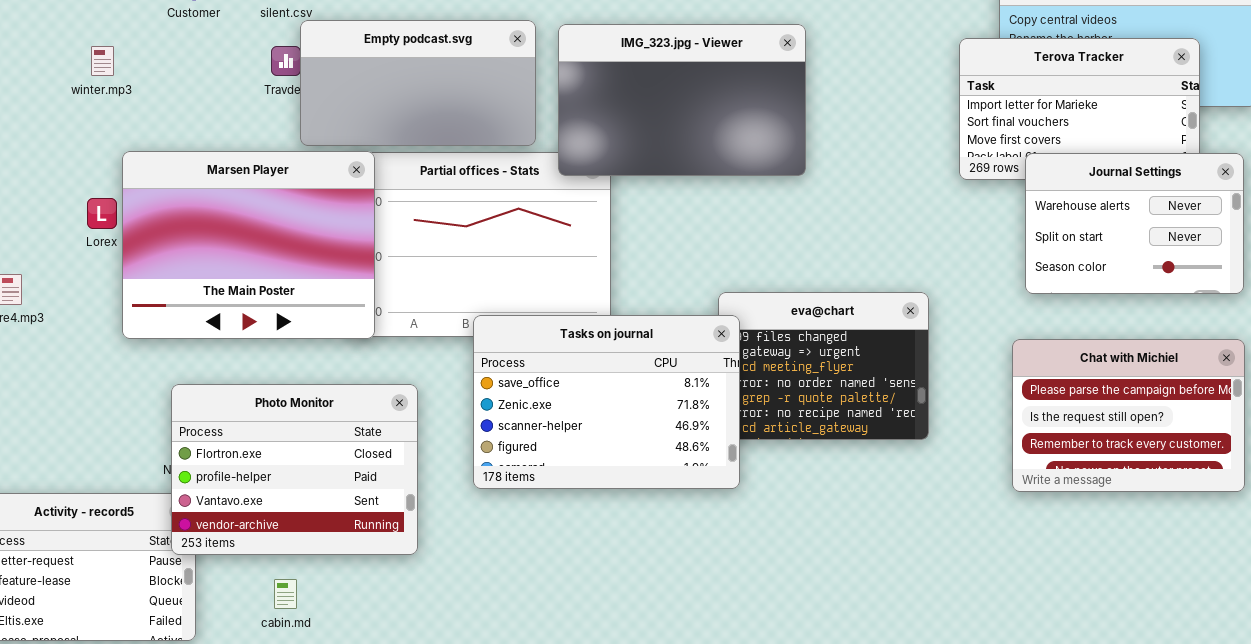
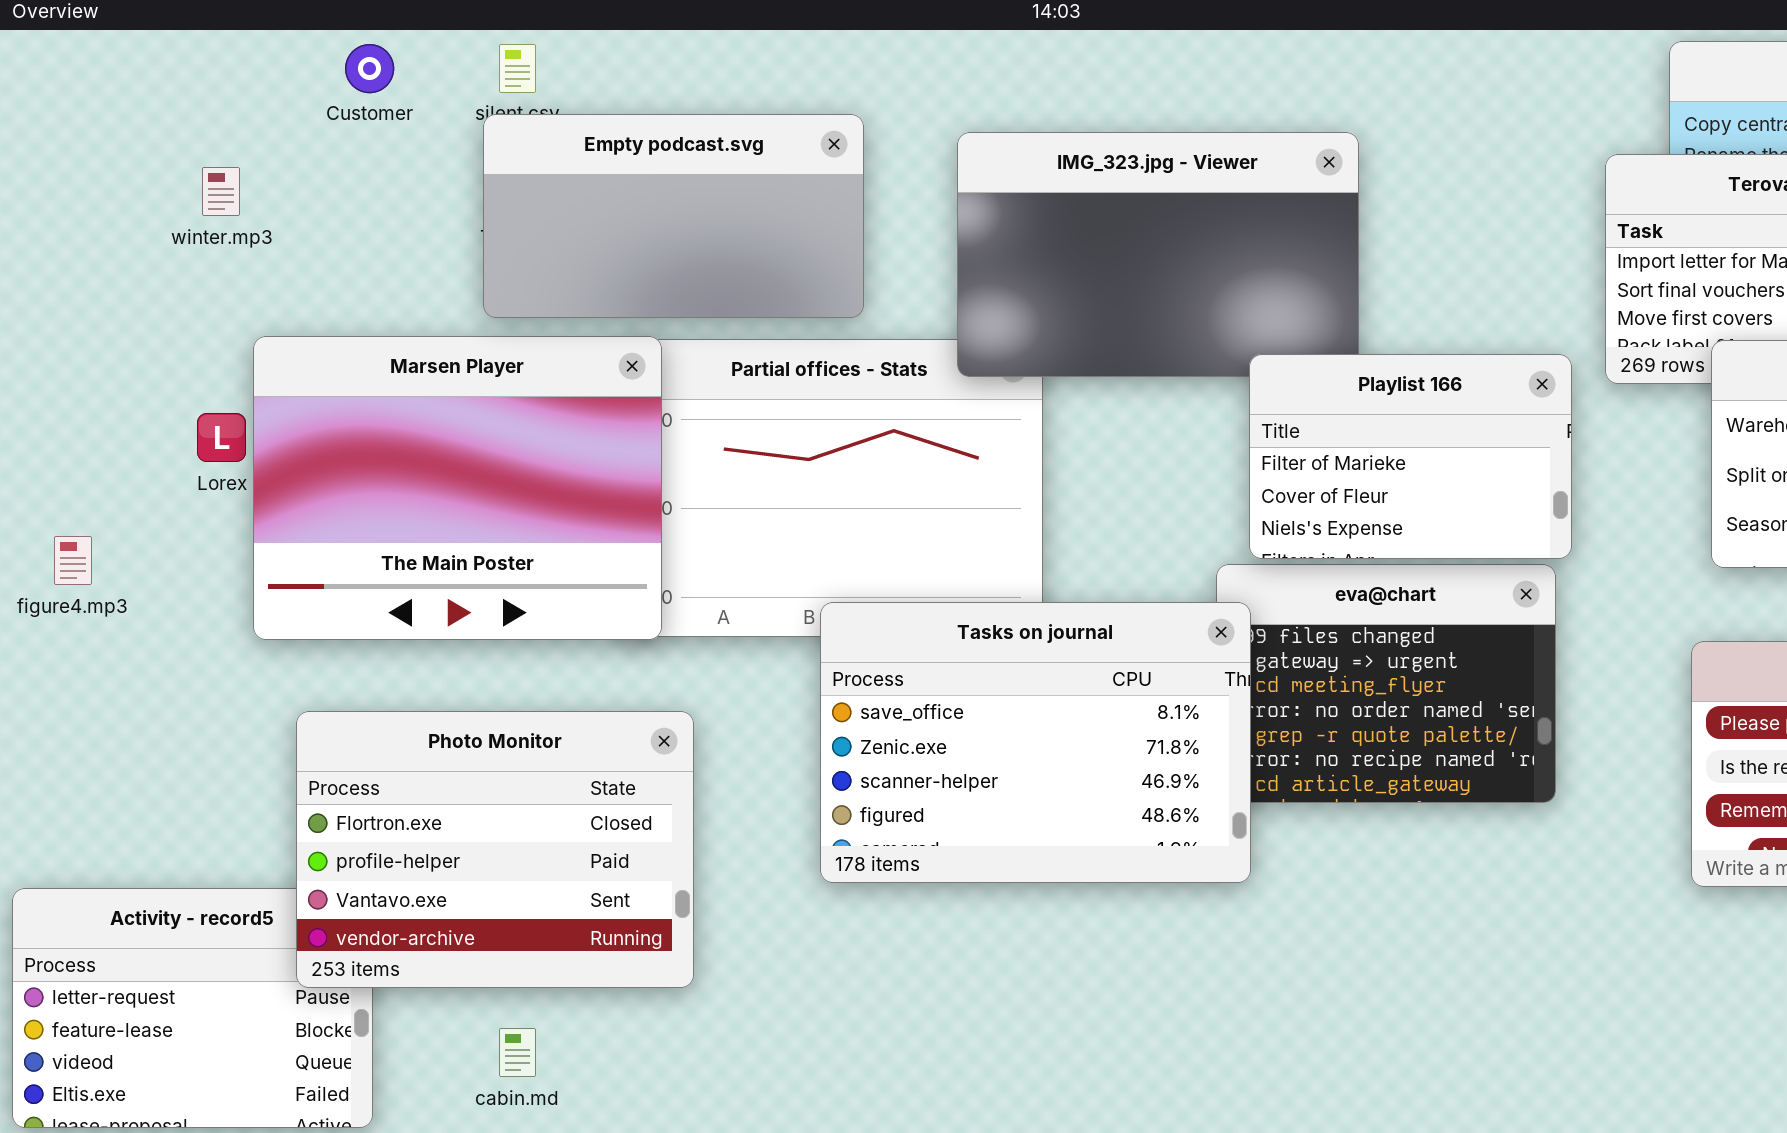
Empty podcast.svg: [300,20,536,146] -> [483,114,864,318], moved
Playlist 166: none -> [1249,354,1572,559], opened
Photo Monitor: [171,384,418,555] -> [296,711,694,988], moved

